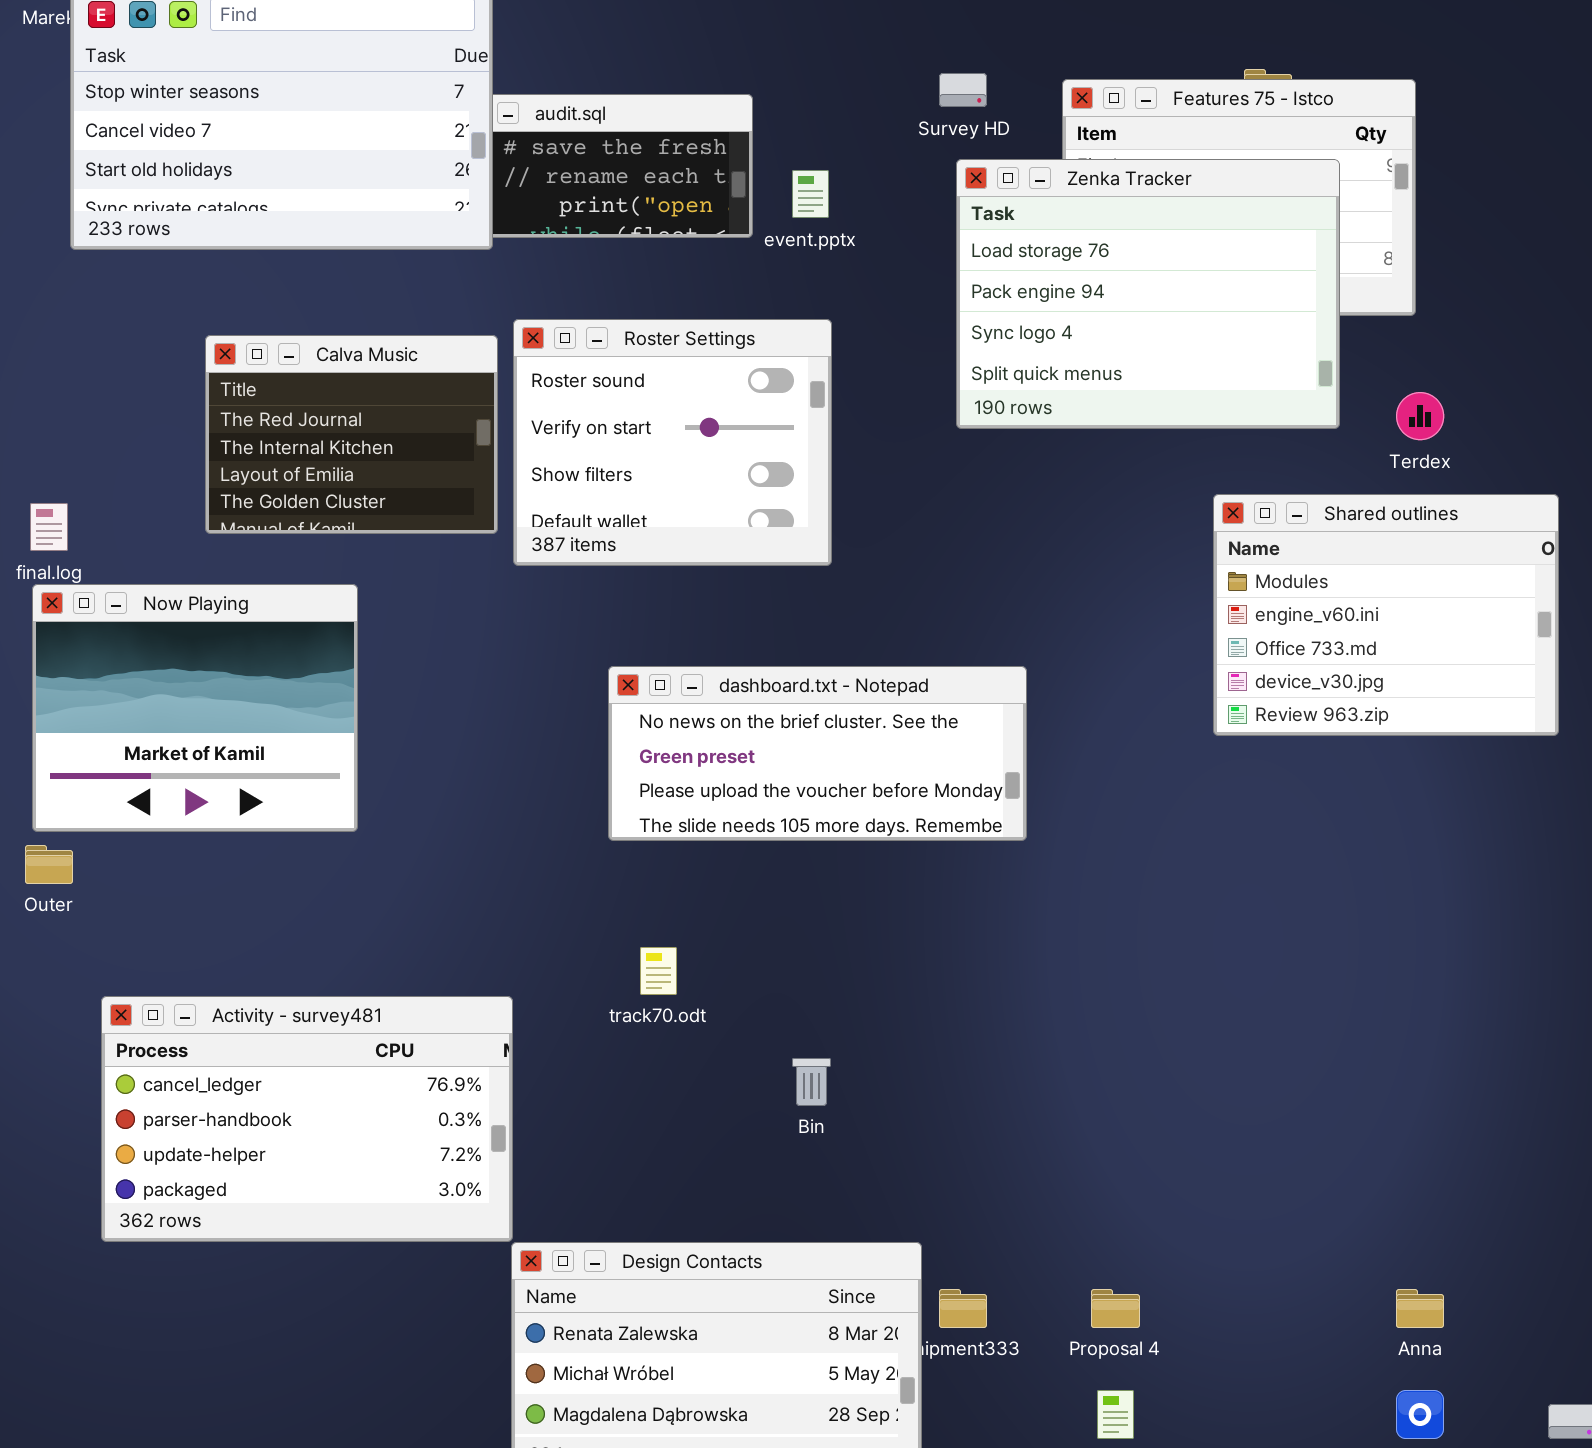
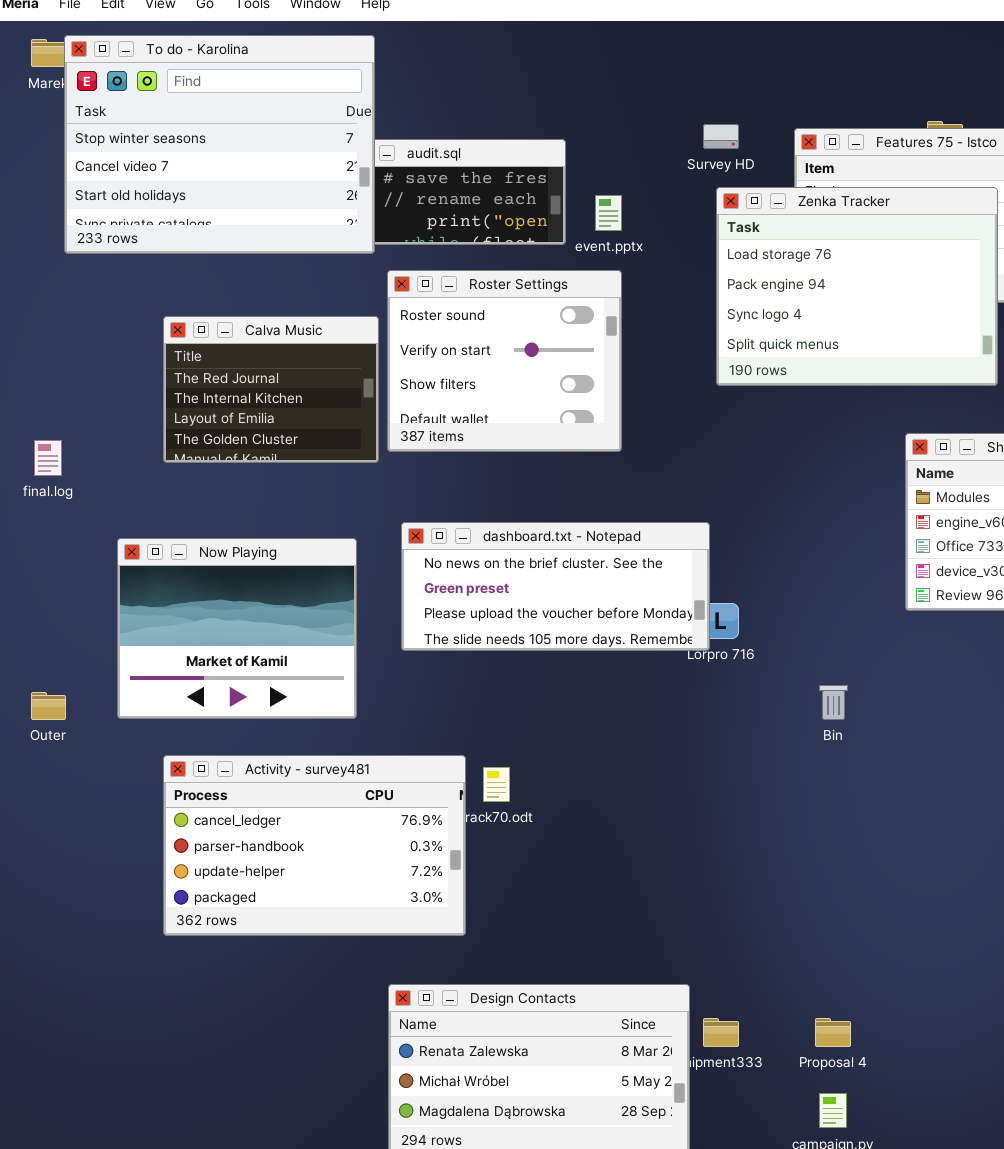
Roster Settings: [513,319,832,566] -> [387,270,622,452], moved
Now Playing: [32,584,358,832] -> [117,538,357,719], moved
dashboard.txt - Notepad: [608,666,1027,841] -> [401,522,710,651], moved
Activity - survey481: [101,996,513,1242] -> [163,755,466,936], moved
Bin: [792,1058,831,1106] -> [819,685,848,720], moved

